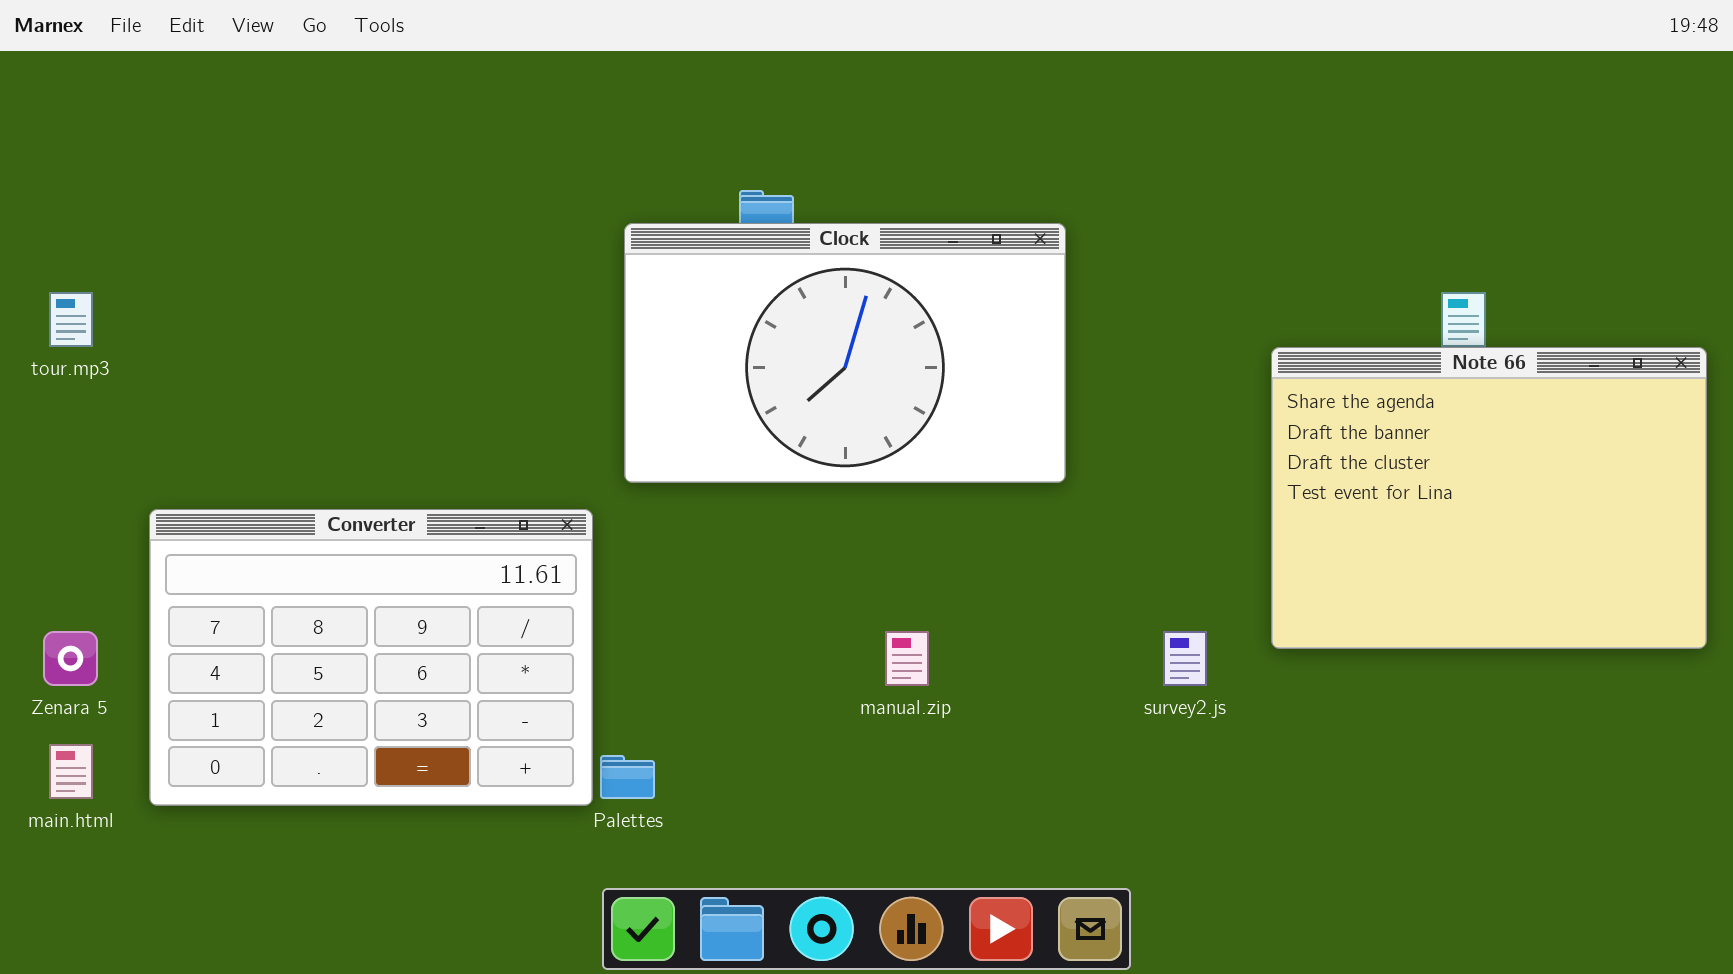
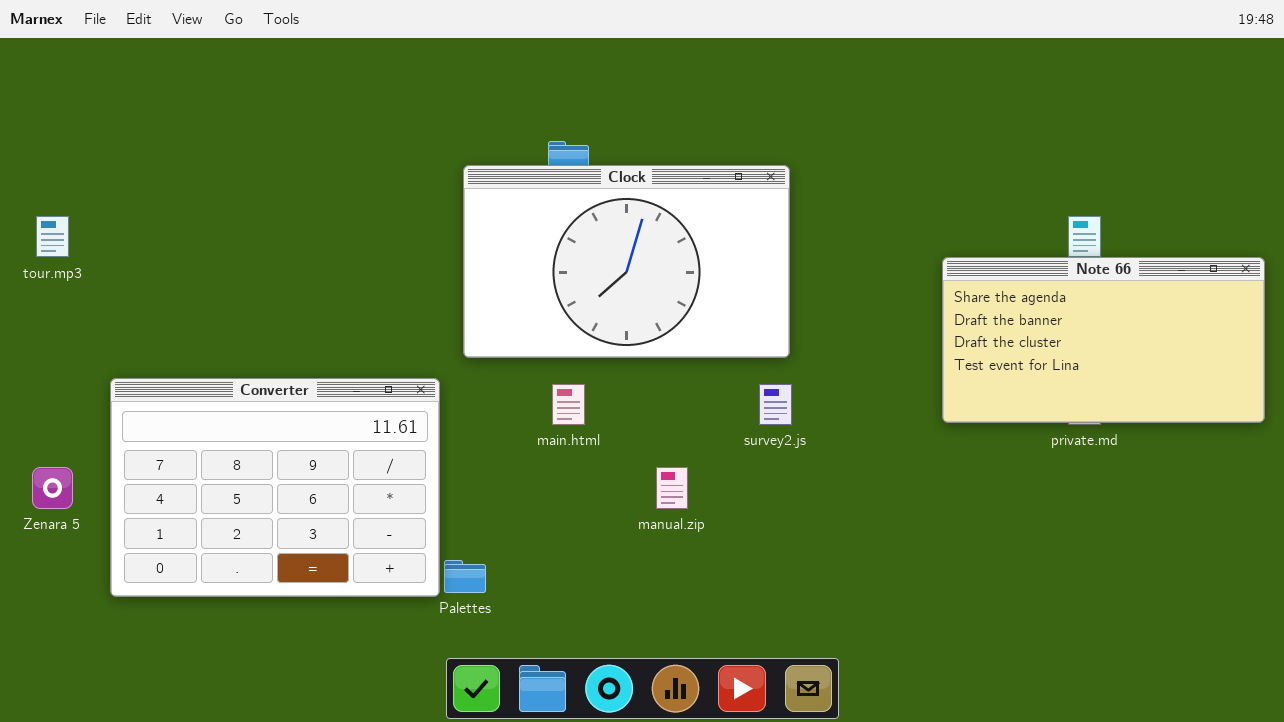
Note 66: [1271,347,1707,649] -> [942,257,1265,423], resized
survey2.js: [1163,631,1207,686] -> [759,384,792,425], moved
main.html: [49,744,93,799] -> [552,384,585,425], moved

